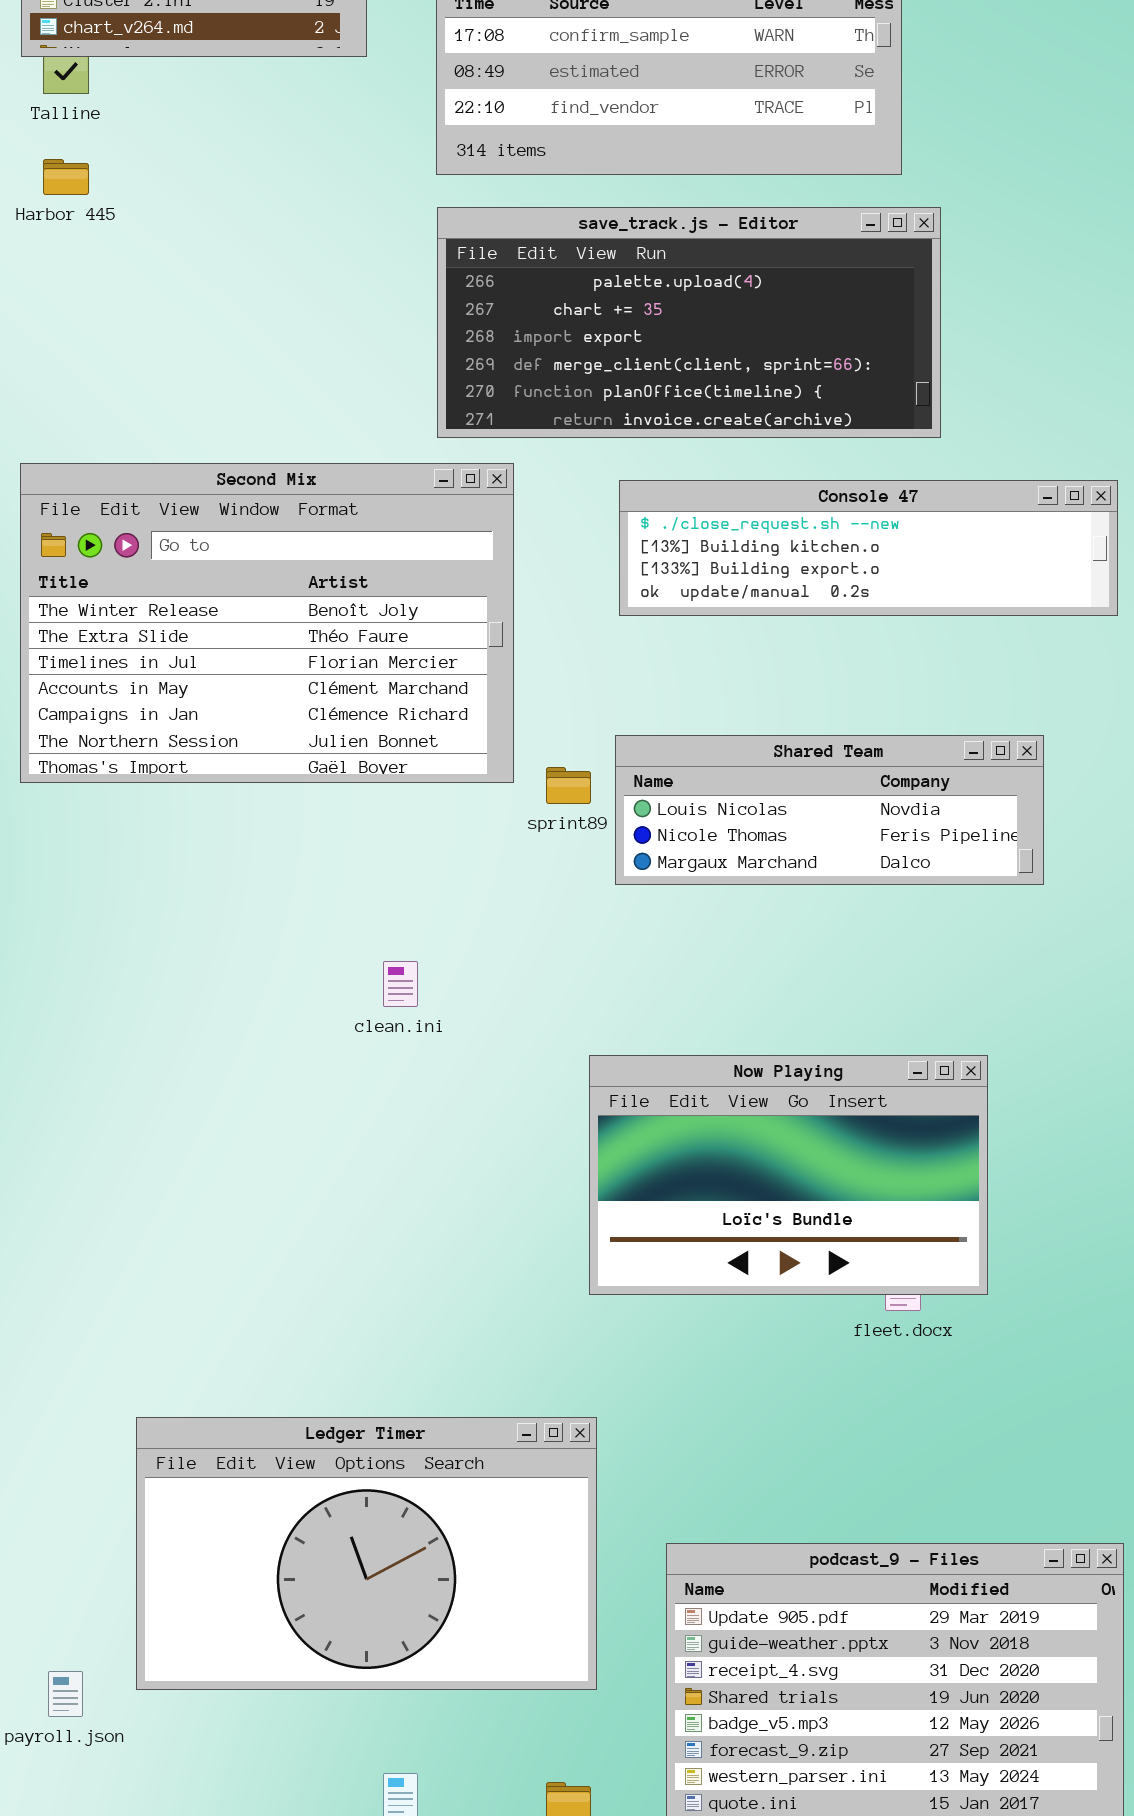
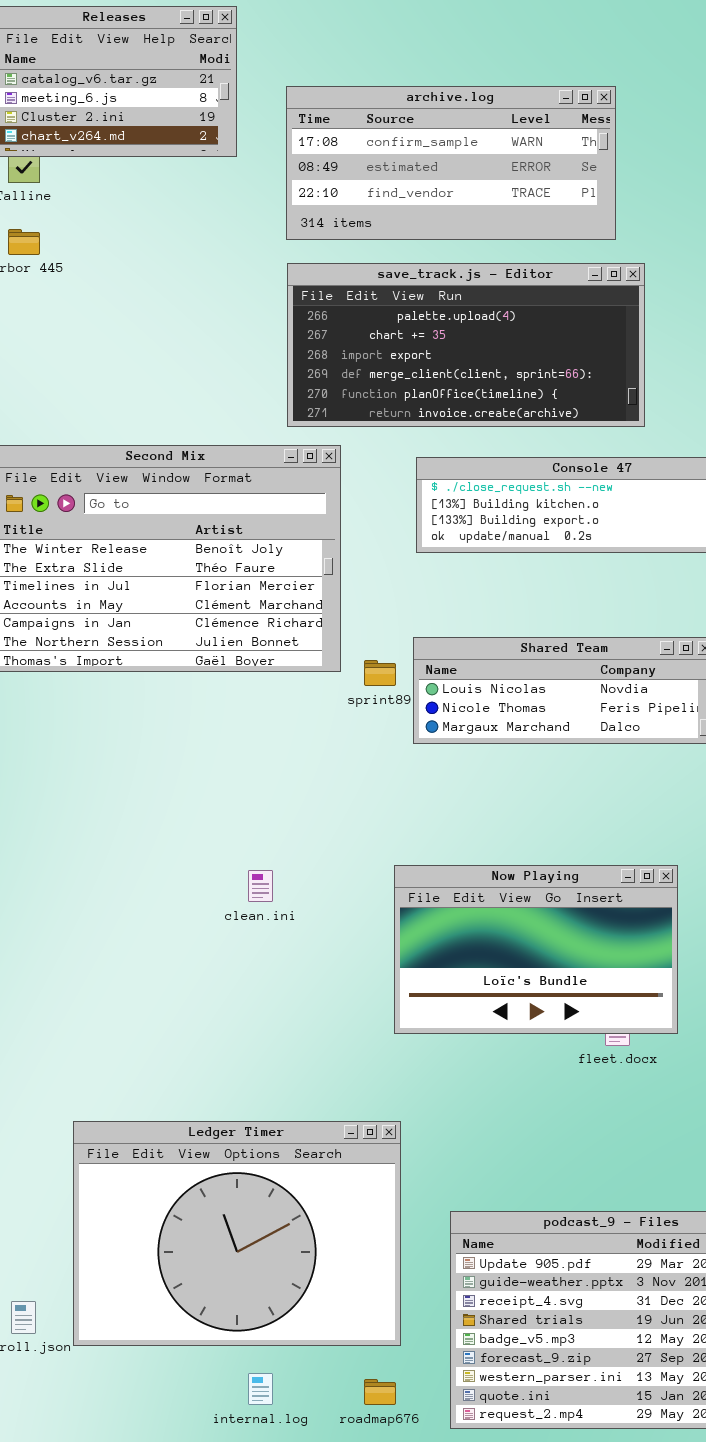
clean.ini: [383,961,418,1007] -> [248,870,273,902], moved
Ledger Timer: [136,1417,597,1690] -> [73,1121,401,1346], resized

